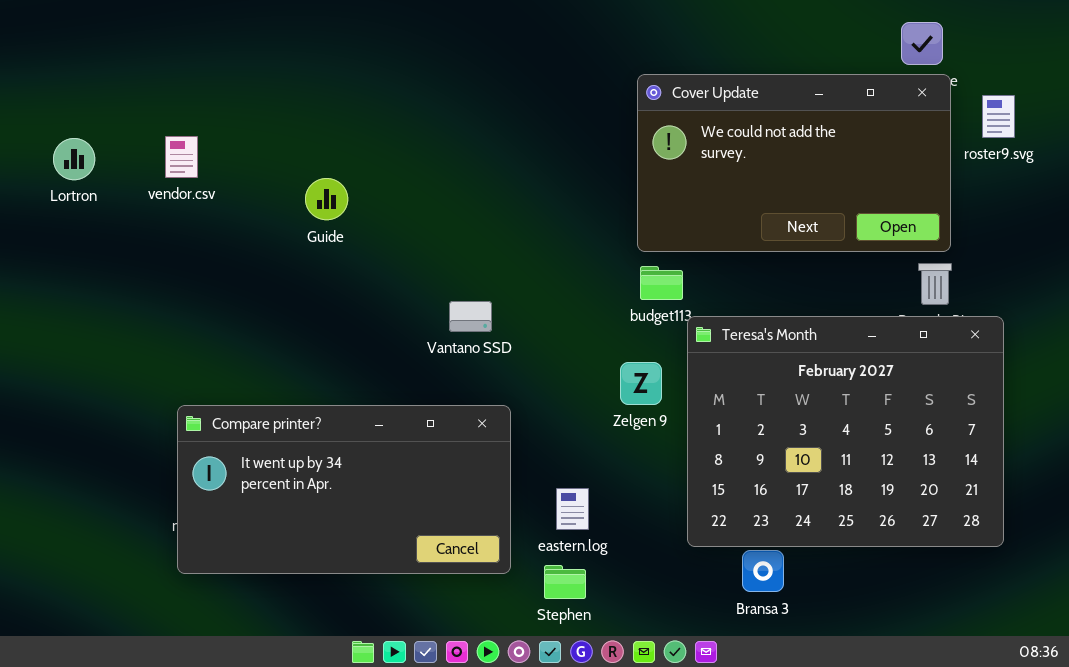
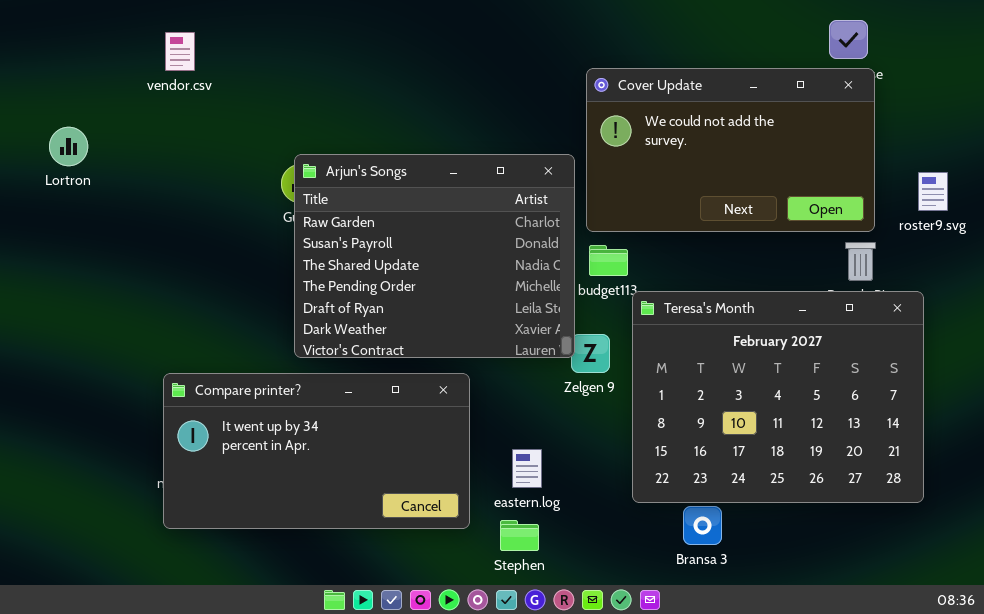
roster9.svg: [982,95,1015,138] -> [918,172,948,211], moved
vendor.csv: [165,136,198,178] -> [165,32,195,71], moved
Arjun's Songs: none -> [294,154,575,358], opened

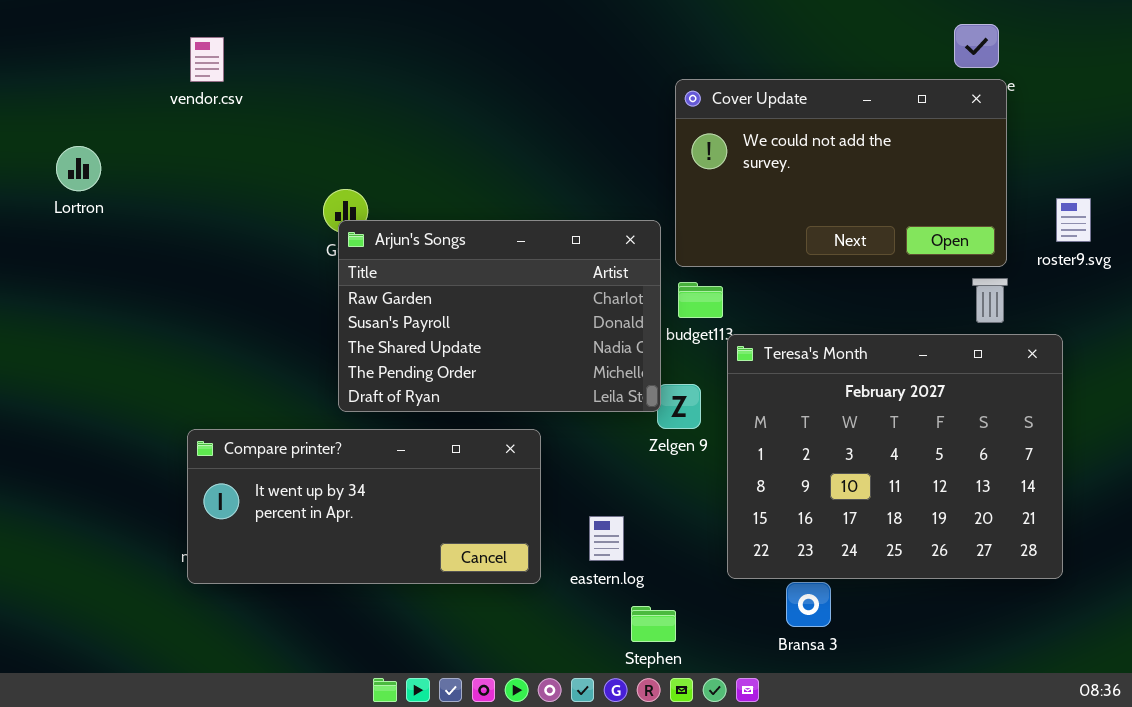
Arjun's Songs: [294,154,575,358] -> [338,220,661,412], resized
Compare printer?: [163,373,470,529] -> [187,429,541,584], resized
Stephen: [500,520,539,551] -> [631,606,676,642], moved

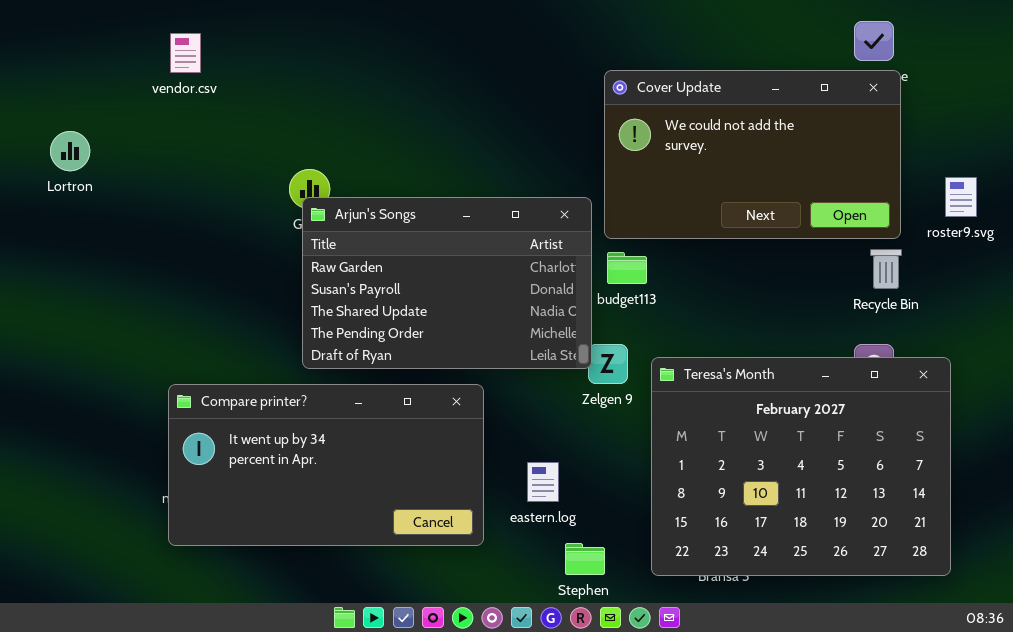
Teresa's Month: [727,334,1063,579] -> [651,357,951,576], moved
Compare printer?: [187,429,541,584] -> [168,384,484,546], resized

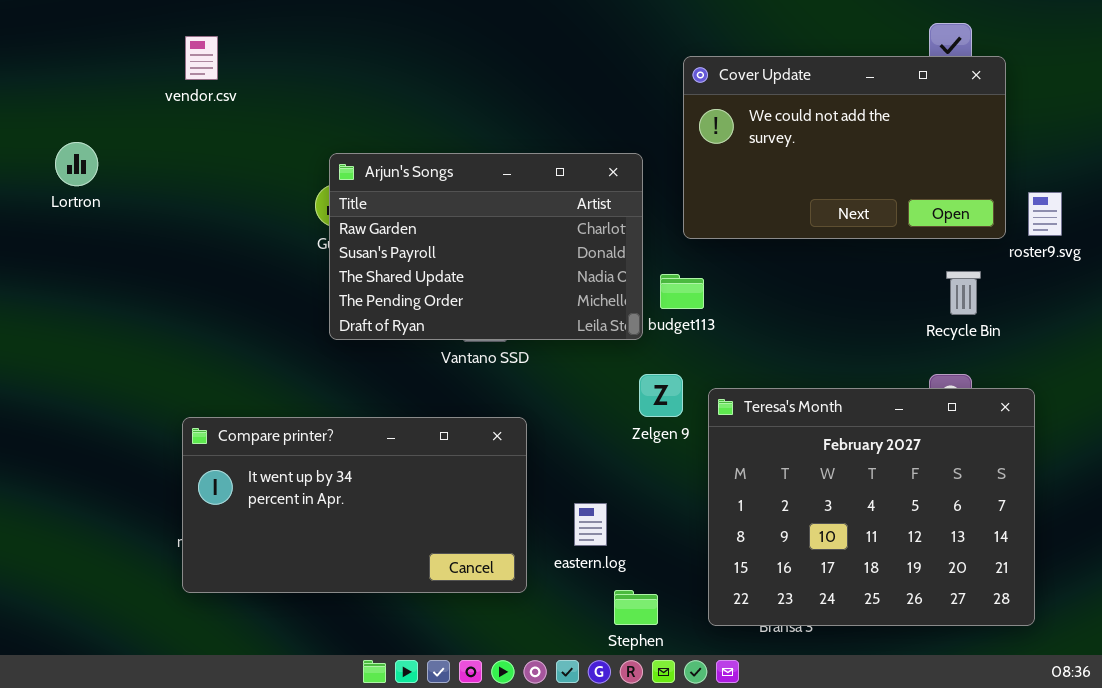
Cover Update: [604,70,901,239] -> [683,56,1006,239], moved
Arjun's Songs: [302,197,592,369] -> [329,153,643,340], moved

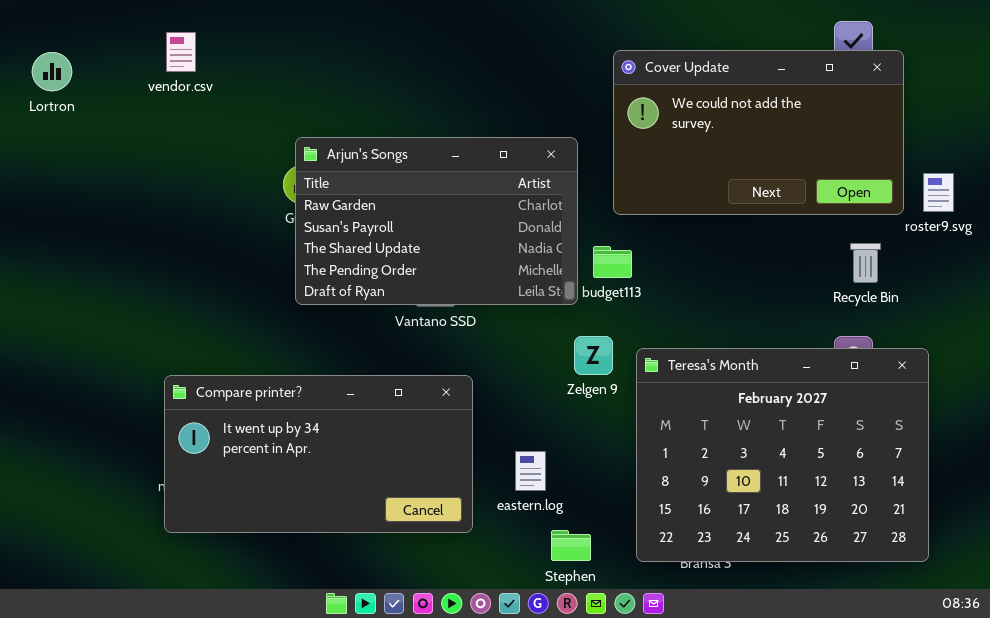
Lortron: [55,142,98,186] -> [32,52,72,91], moved

